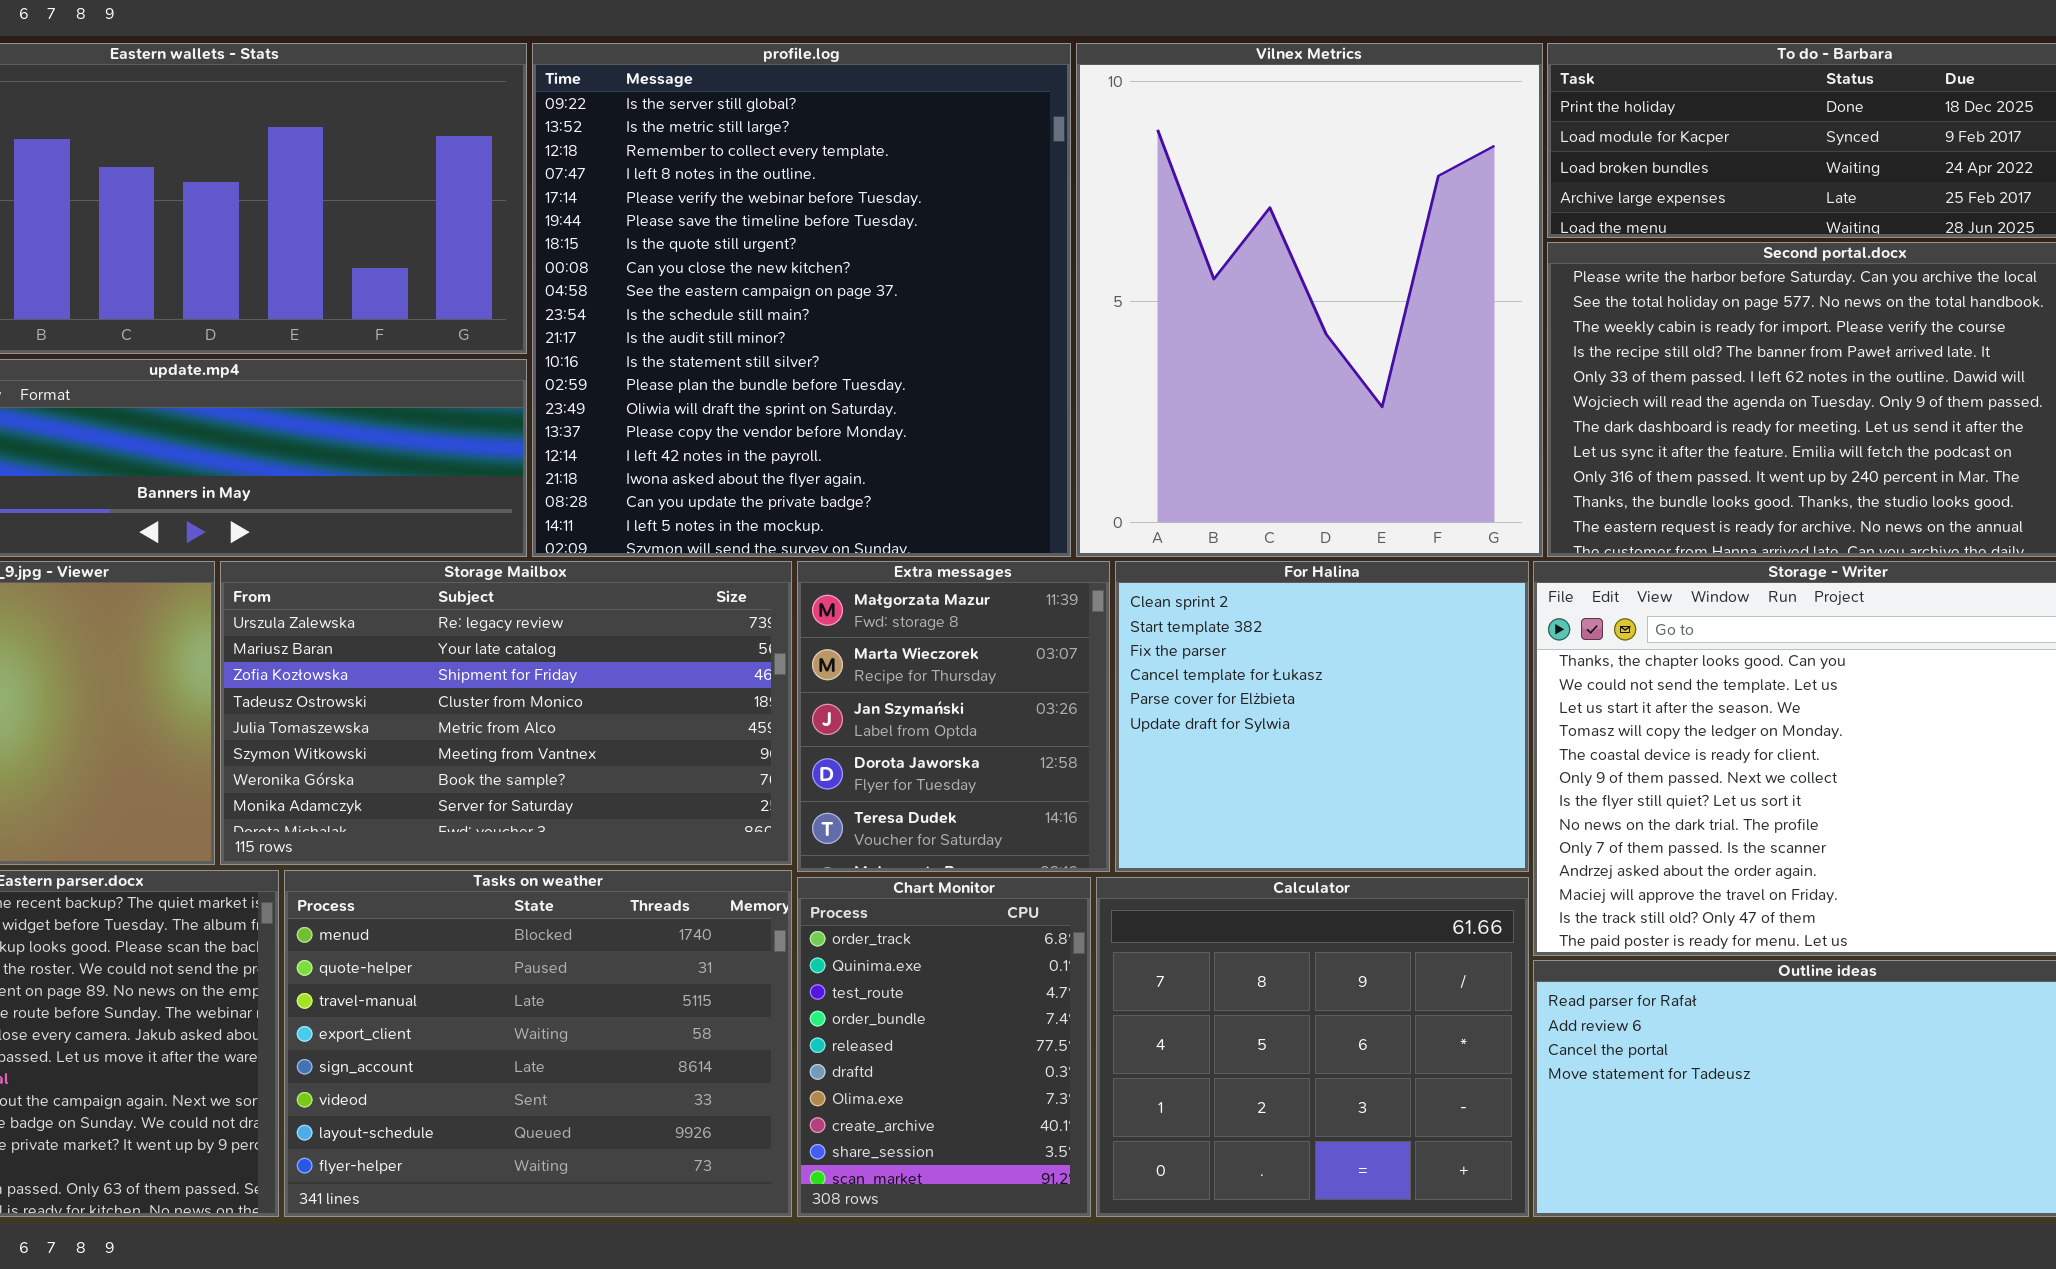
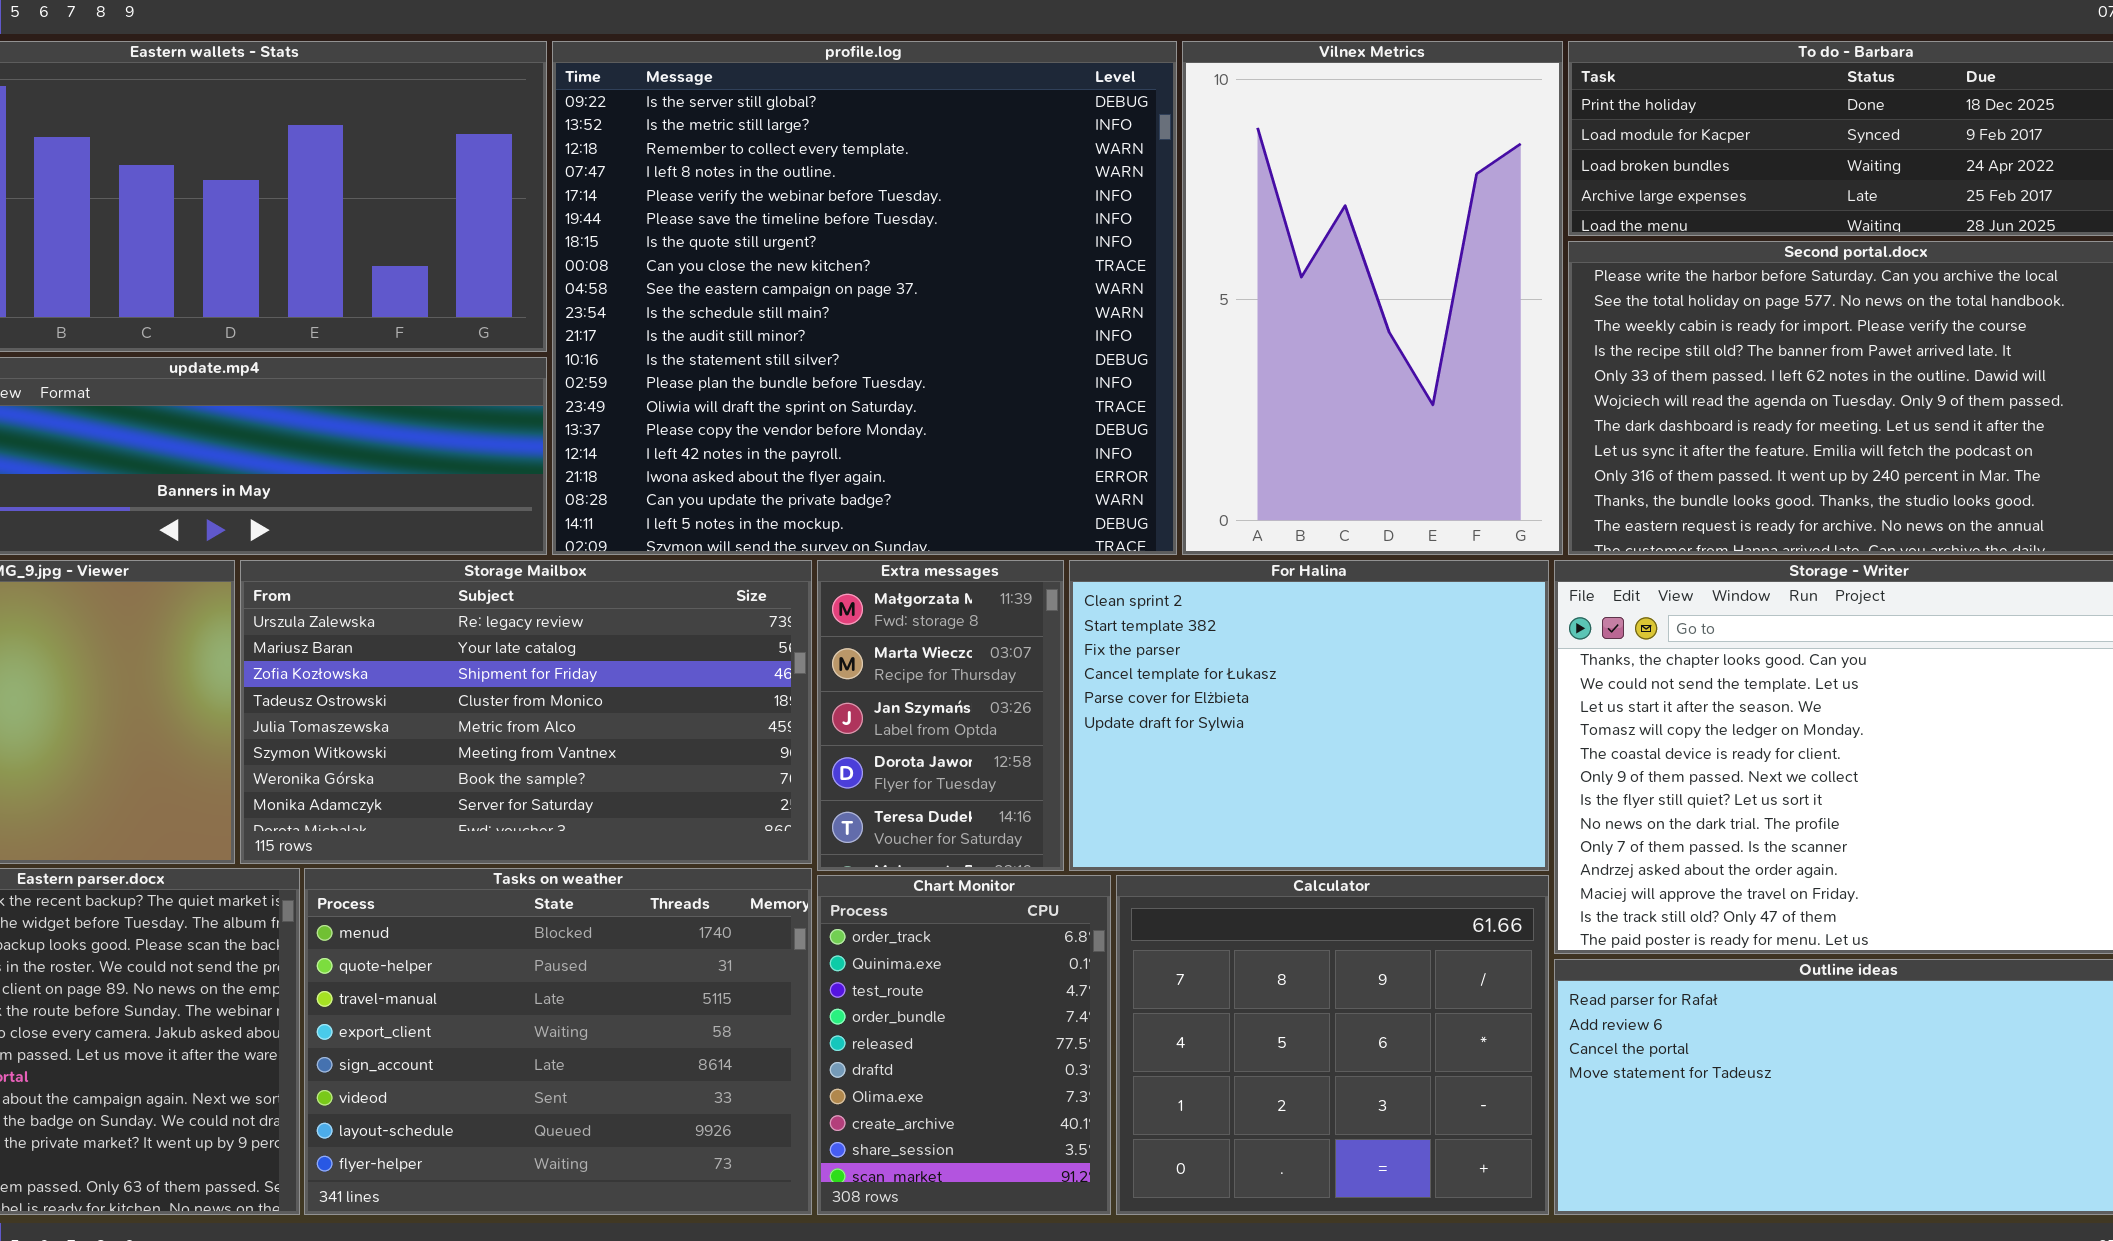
profile.log: [532,43,1071,557] -> [552,41,1177,555], resized
Vilnex Metrics: [1076,43,1543,557] -> [1182,41,1563,555], resized
Extra messages: [797,561,1110,872] -> [817,560,1064,871], resized
For Halina: [1115,561,1529,872] -> [1069,560,1549,871], resized

